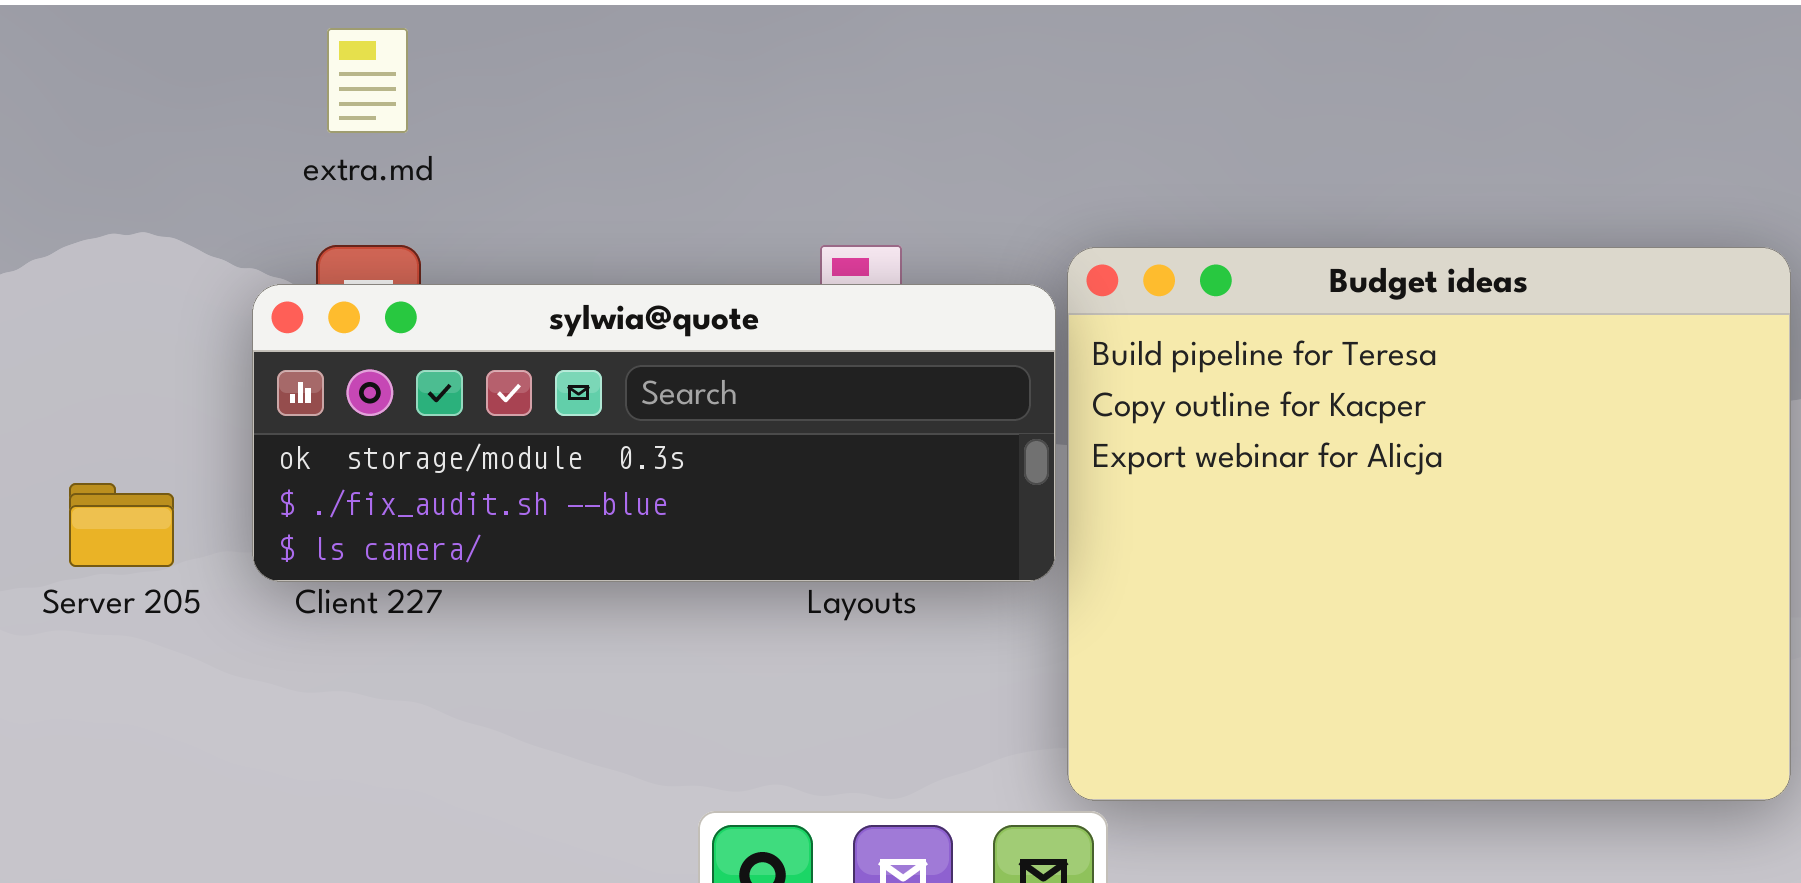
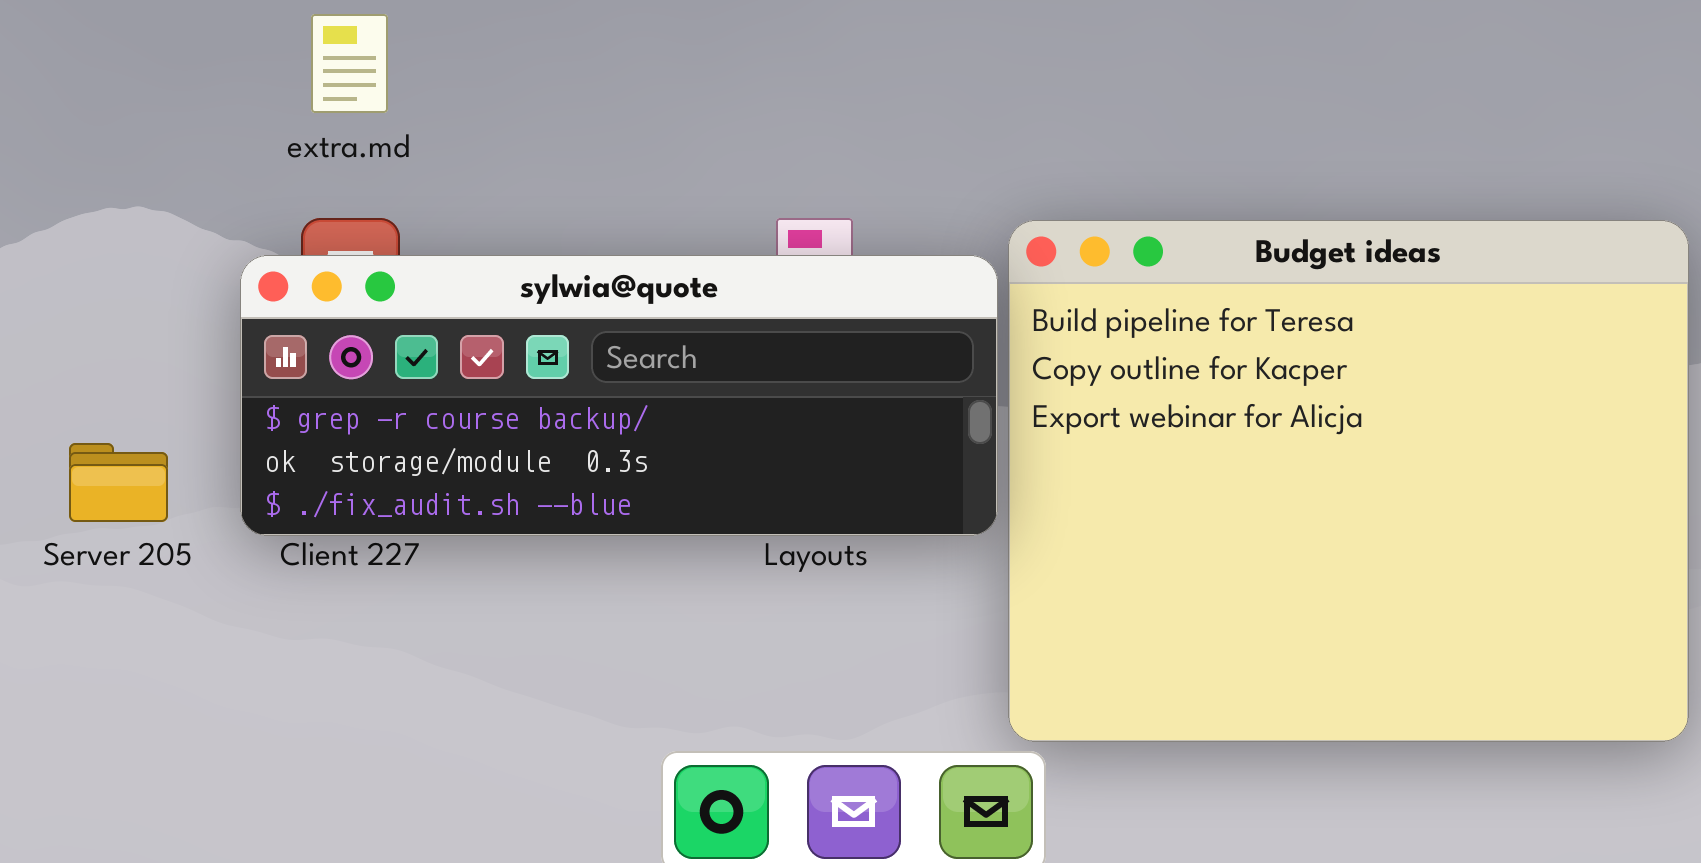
sylwia@quote: [252,284,1056,582] -> [240,255,998,536], scrolled up 1 row

